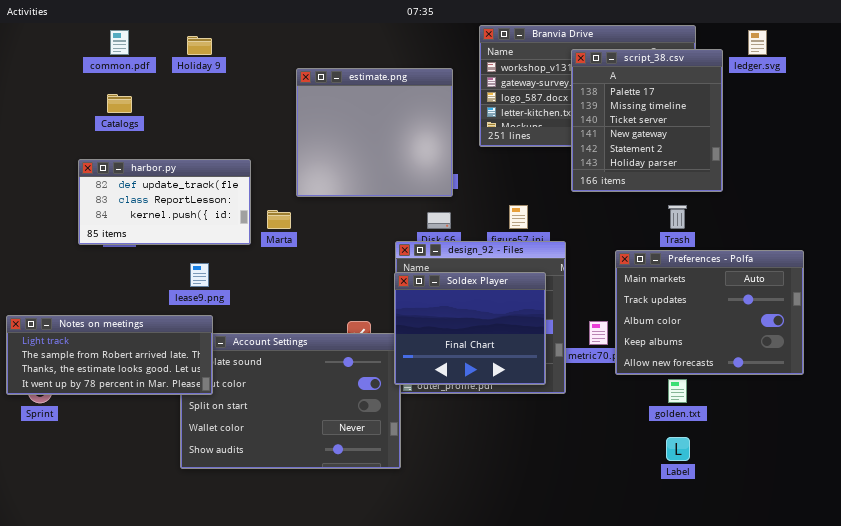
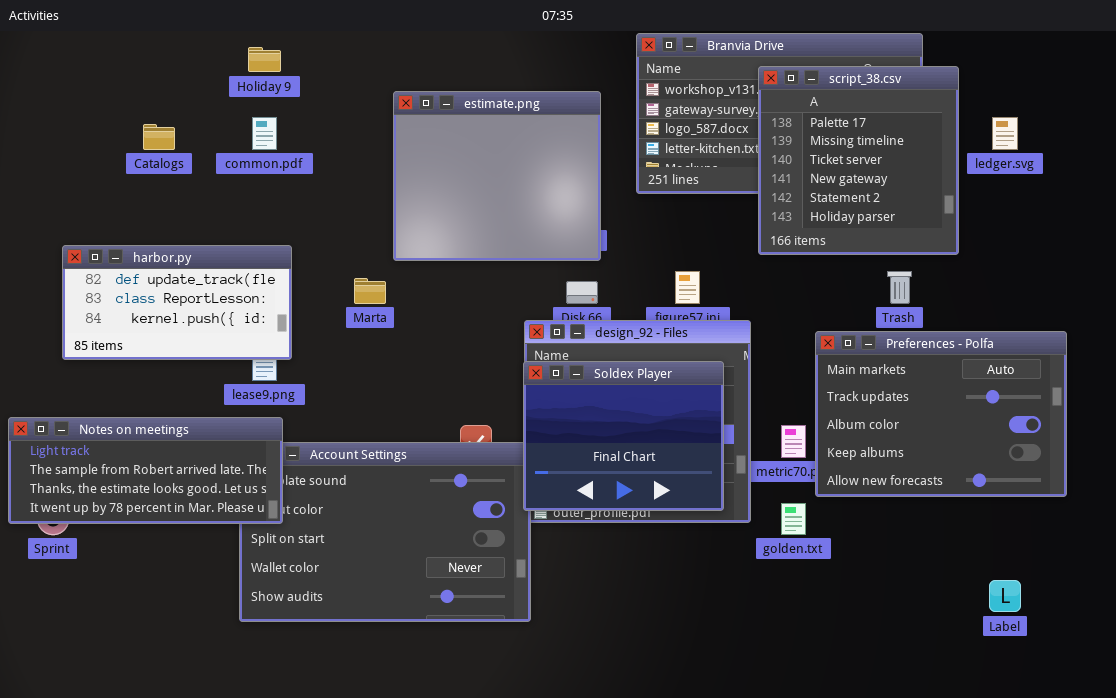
common.pdf: [110,30,129,55] -> [252,117,277,150], moved
ledger.svg: [748,30,767,55] -> [992,117,1018,150], moved
harbor.py: [78,159,251,245] -> [62,245,292,360], moved
golden.txt: [668,379,687,403] -> [781,503,806,535], moved
Label: [666,437,690,461] -> [989,580,1021,612], moved

